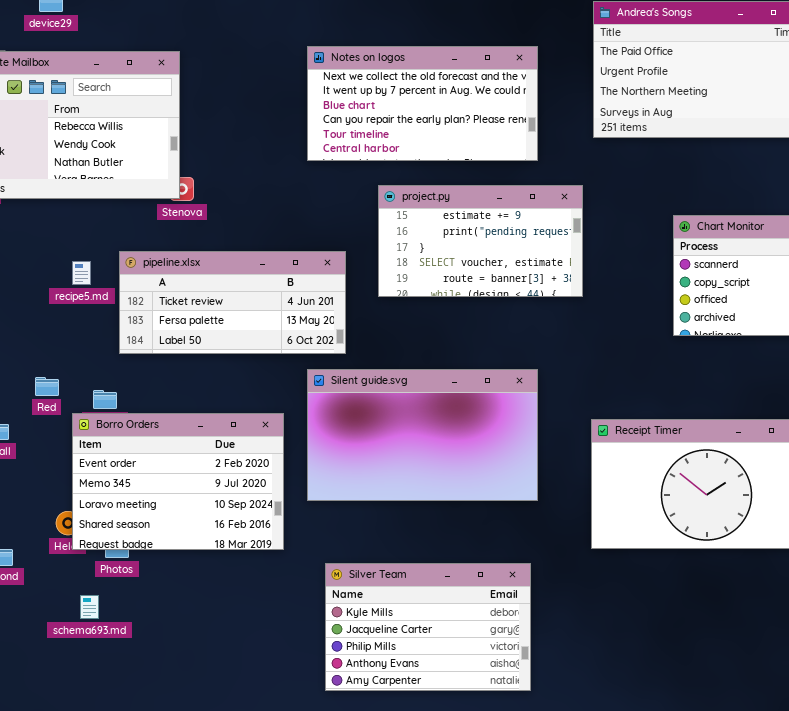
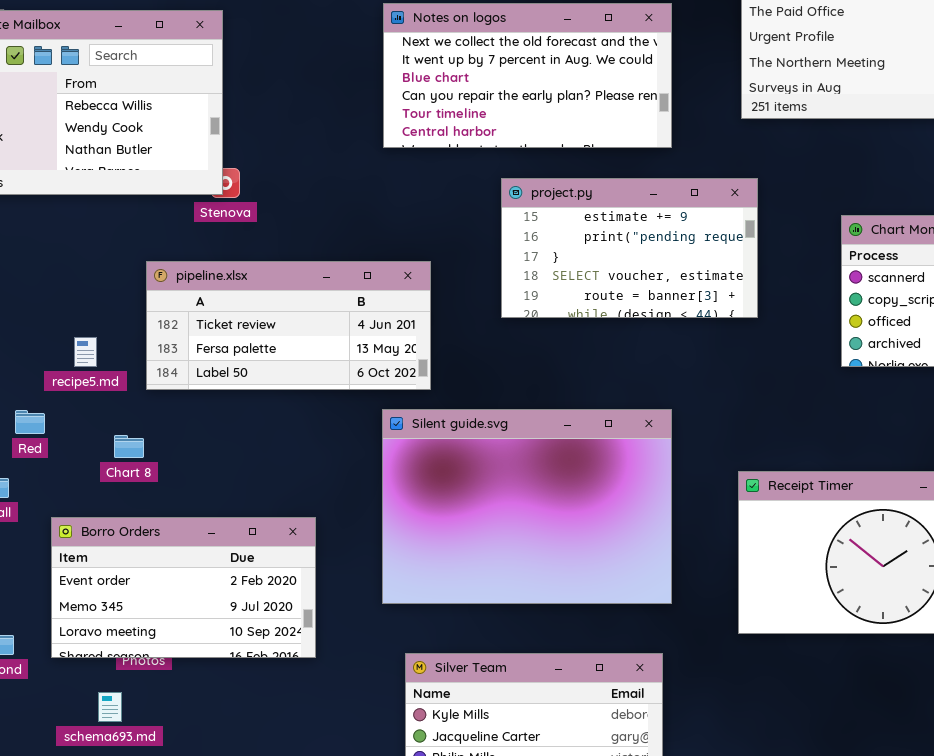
project.py: [378,185,583,297] -> [501,178,758,318], moved
recipe5.md: [72,261,91,285] -> [74,337,97,367], moved
Silent guide.svg: [307,369,538,501] -> [382,409,672,604], resized
Red: [35,377,59,396] -> [15,410,45,434], moved
Borro Orders: [72,413,284,550] -> [51,517,316,658], moved, resized

